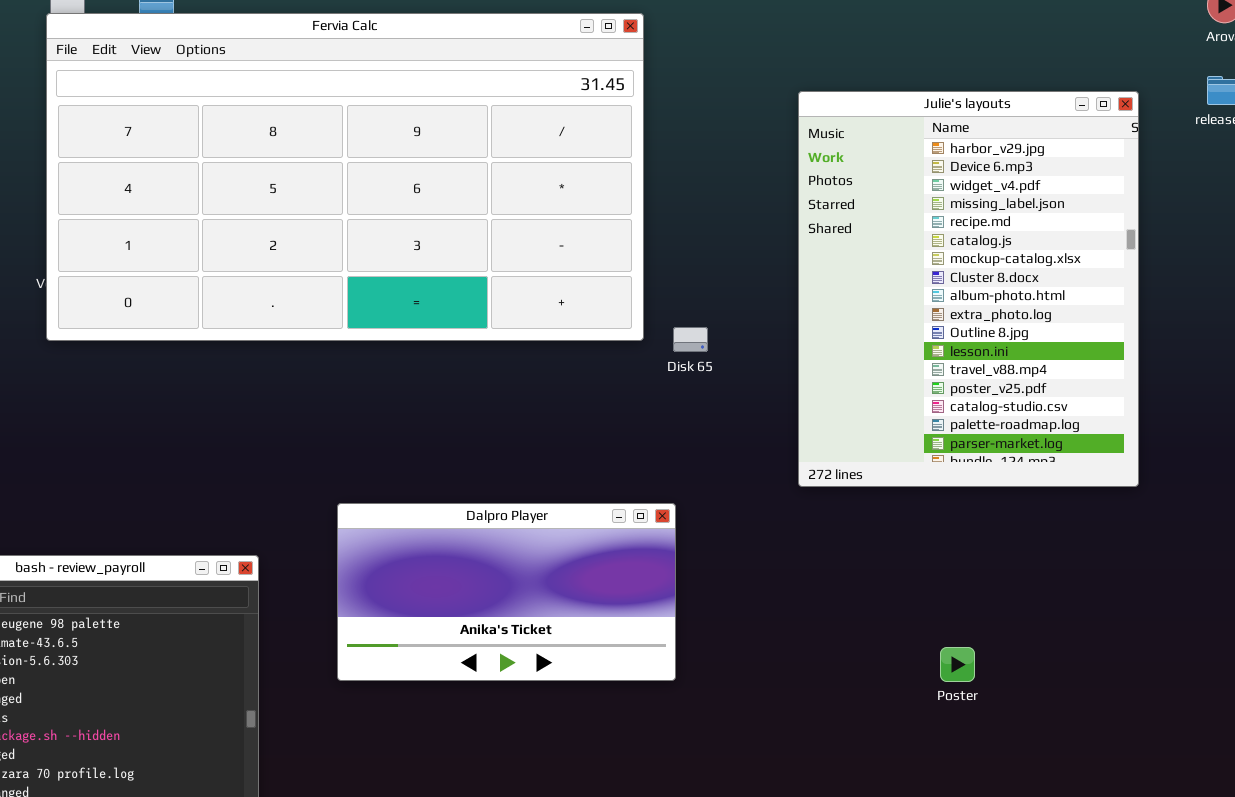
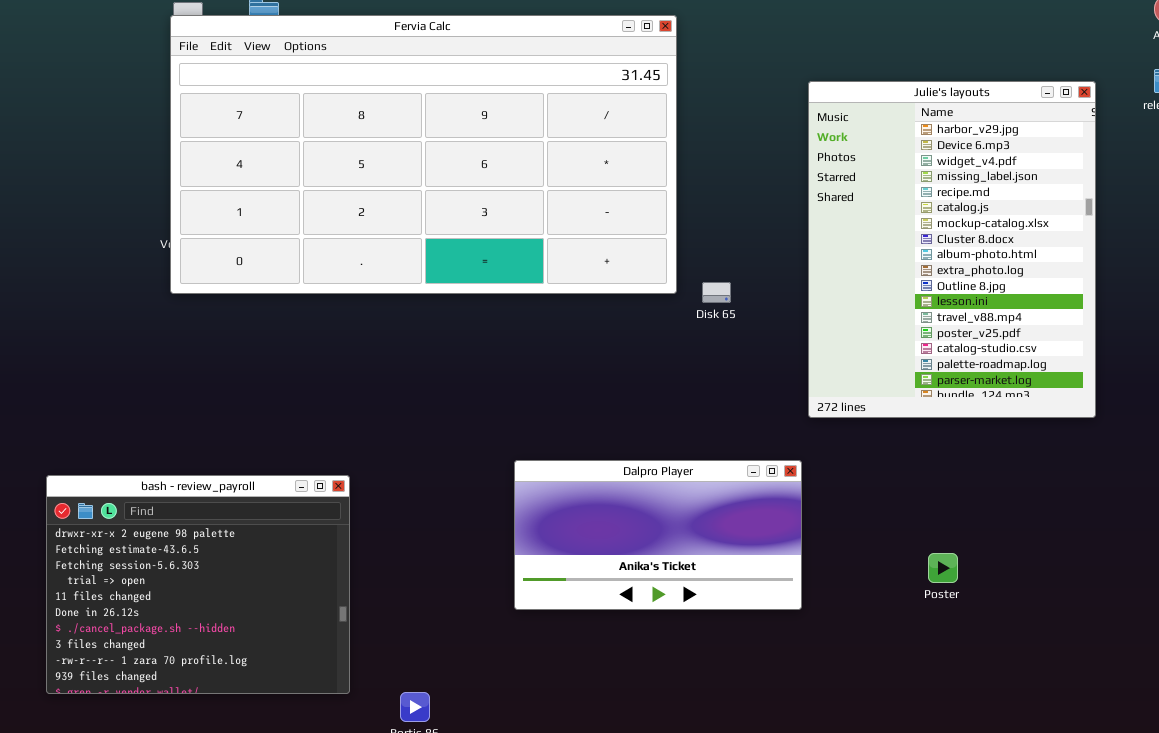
Dalpro Player: [337,503,676,681] -> [514,460,802,610], moved

